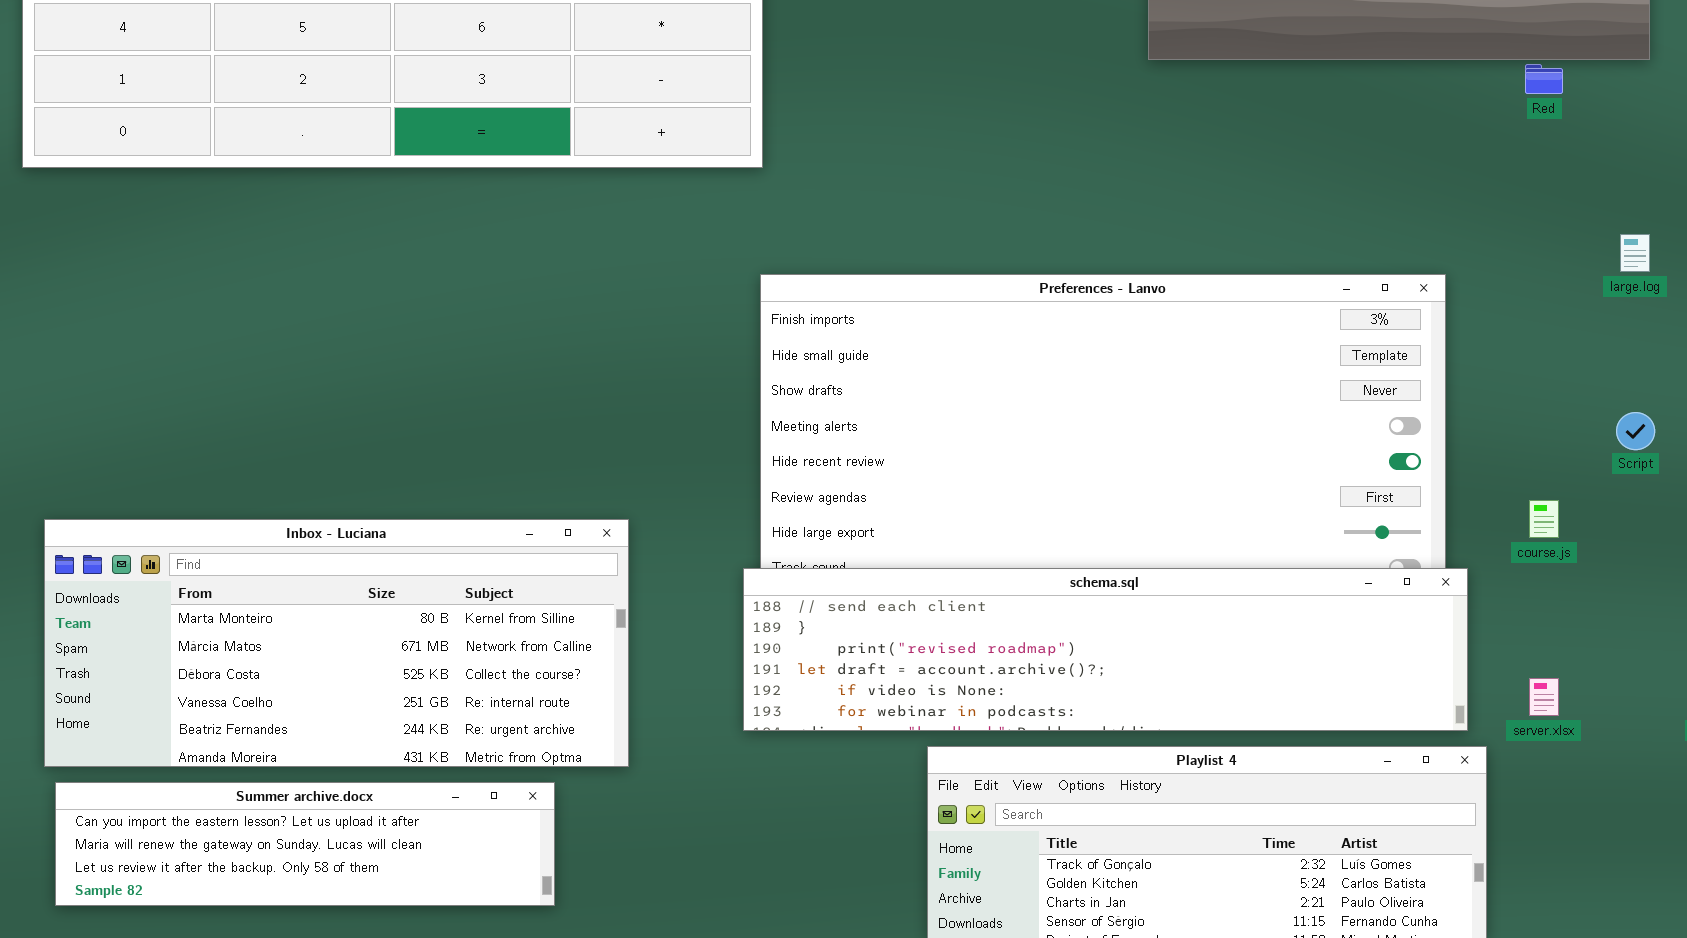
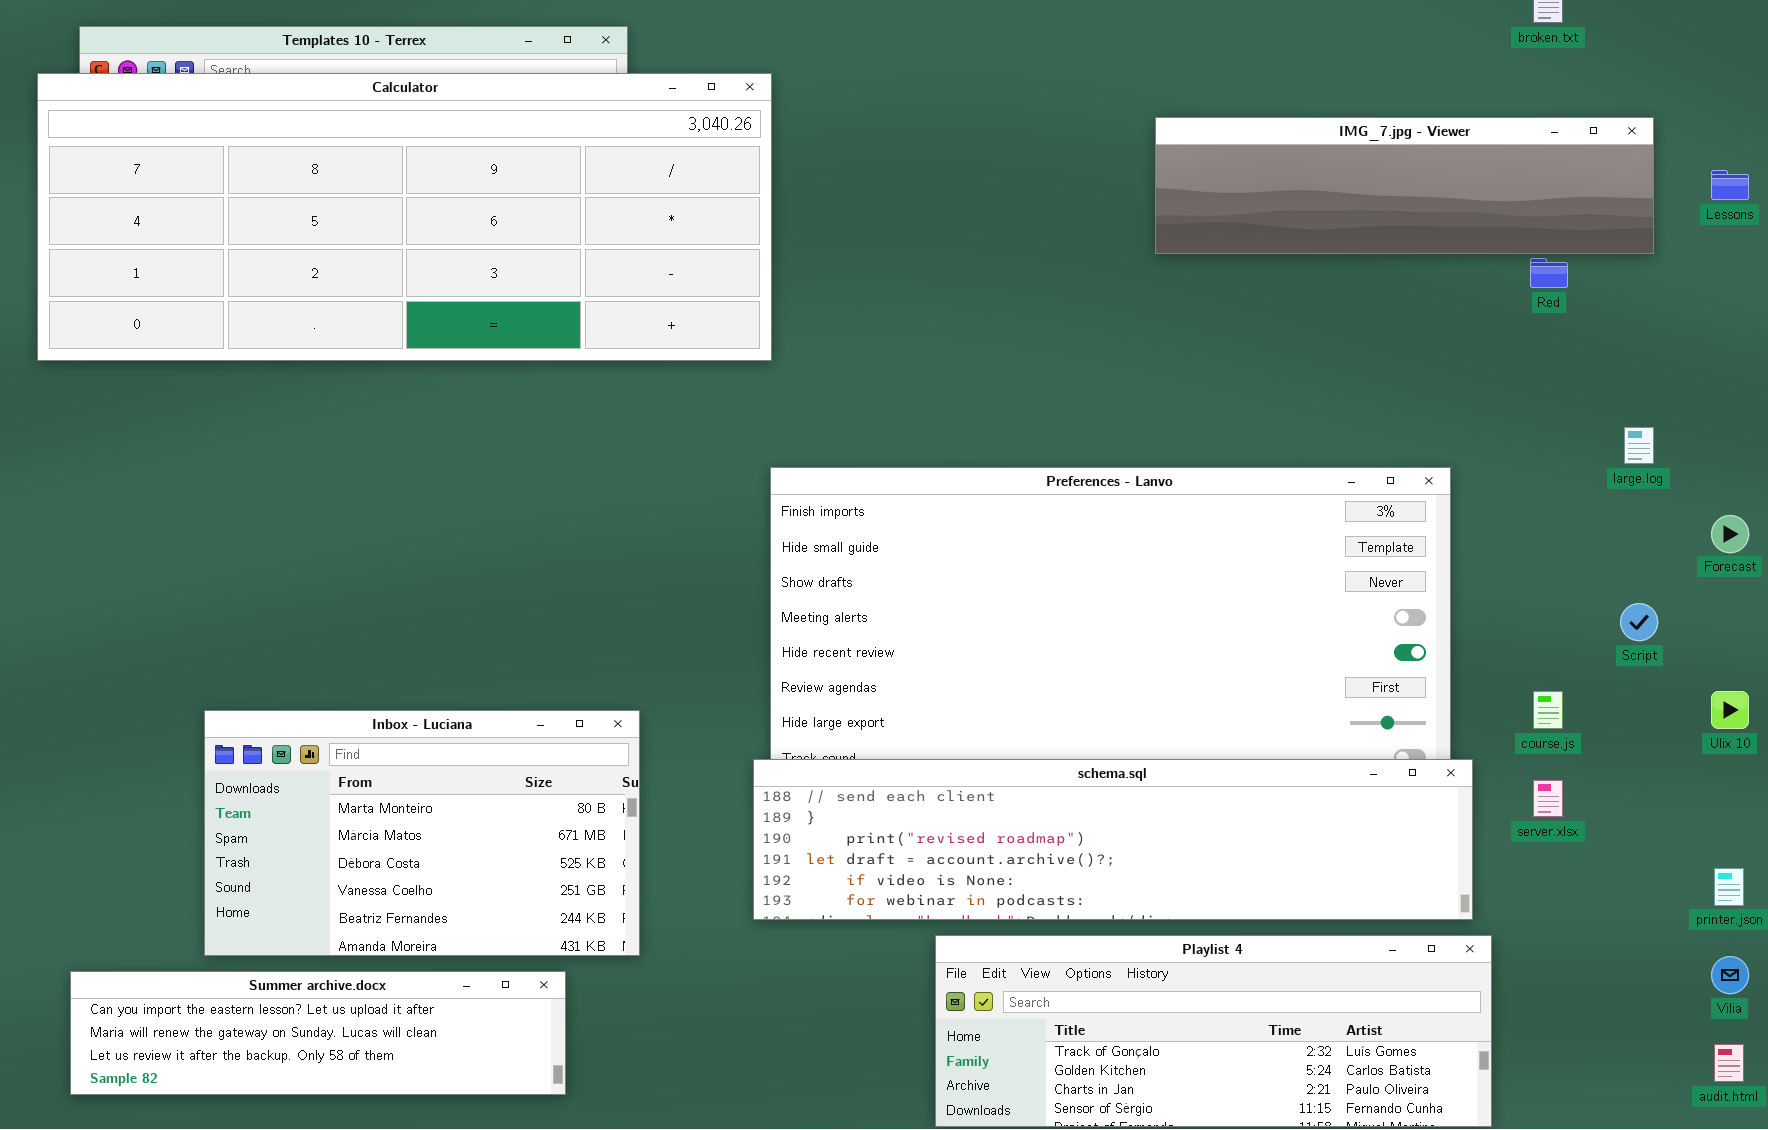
Inbox - Luciana: [44,519,629,767] -> [204,710,640,956], resized
server.xlsx: [1529,678,1559,716] -> [1533,780,1563,817], moved

